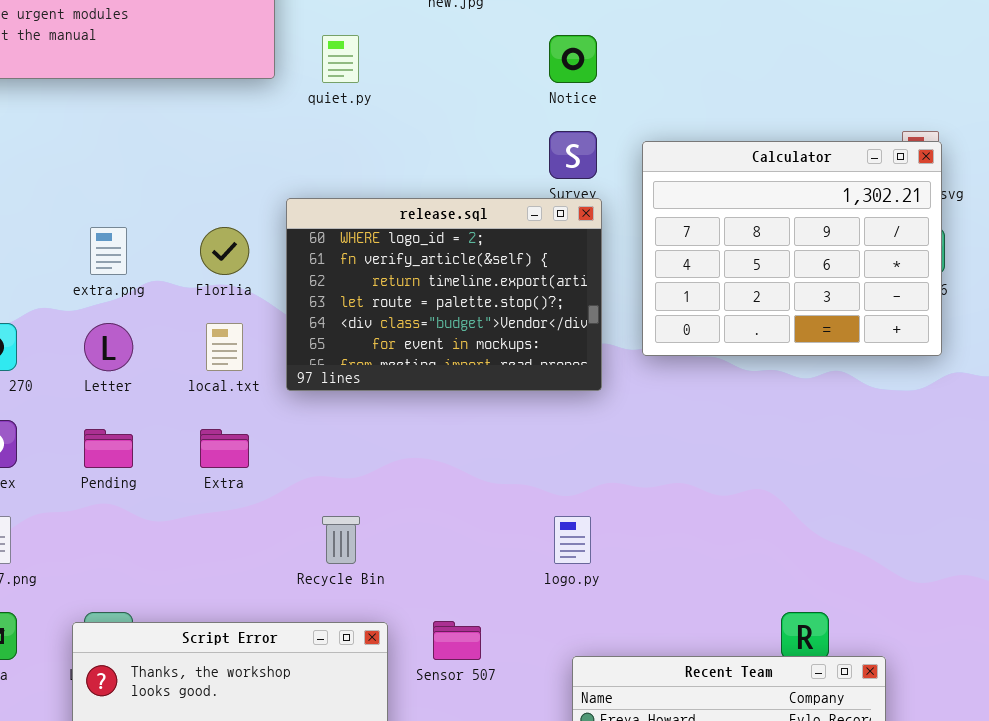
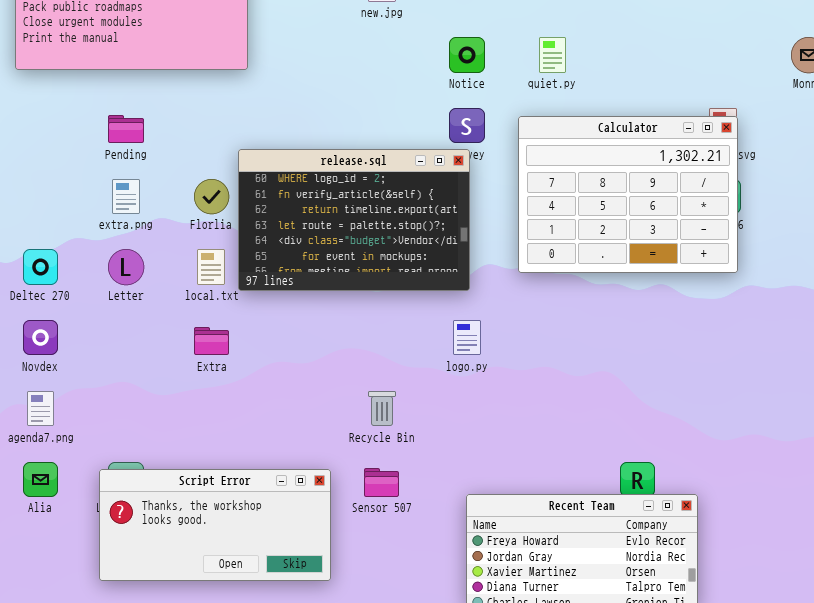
quiet.py: [322,35,359,83] -> [539,37,566,73], moved
release.sql: [286,198,602,391] -> [238,149,470,291], moved
Pending: [84,429,133,468] -> [108,115,144,143], moved
Recycle Bin: [322,516,360,564] -> [368,391,396,426], moved
logo.py: [554,516,591,564] -> [453,320,481,355], moved

